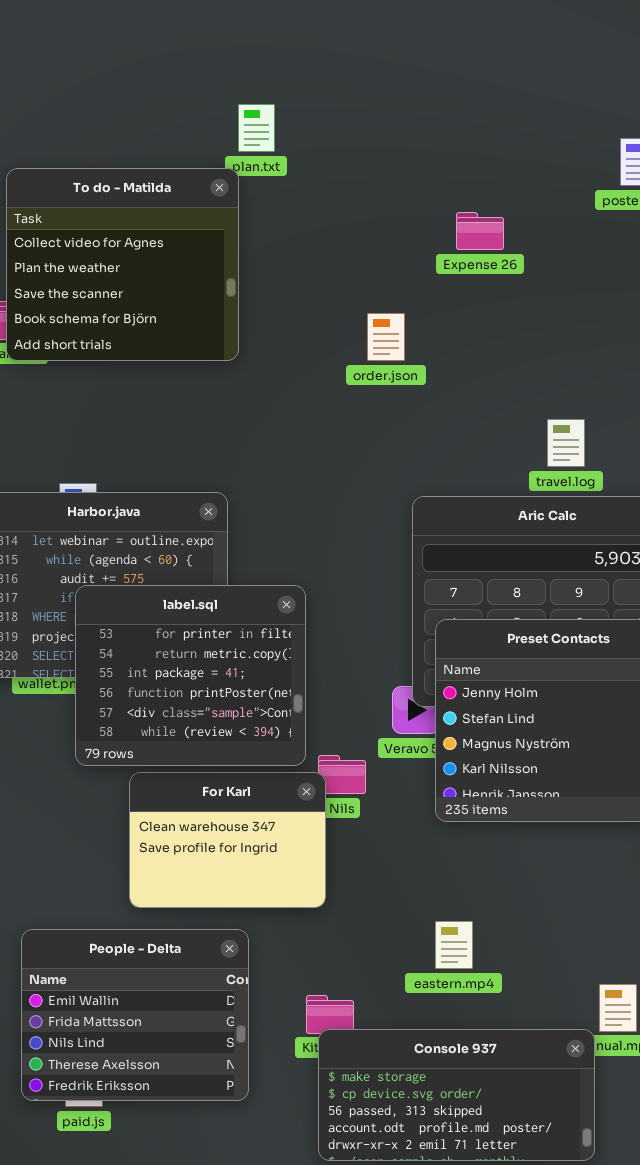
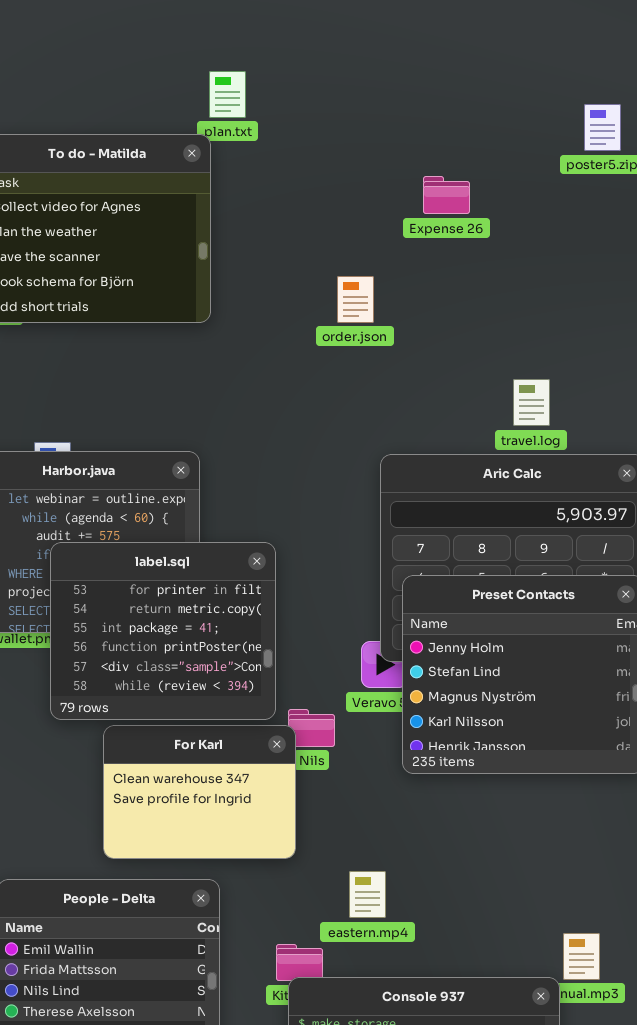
eastern.mp4: [435,921,473,969] -> [349,871,386,918], moved

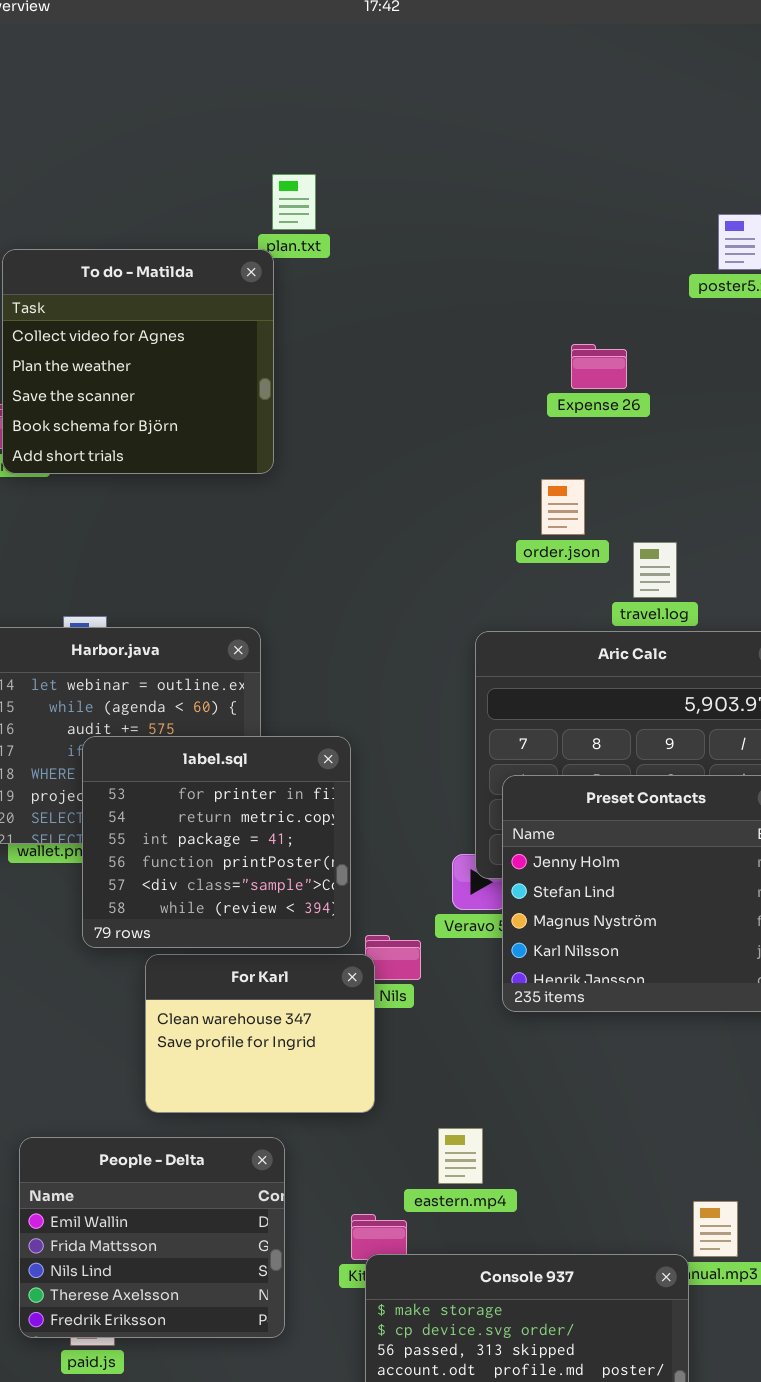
Expense 26: [423,176,470,214] -> [571,344,627,389], moved
order.json: [337,276,374,323] -> [541,479,585,535], moved

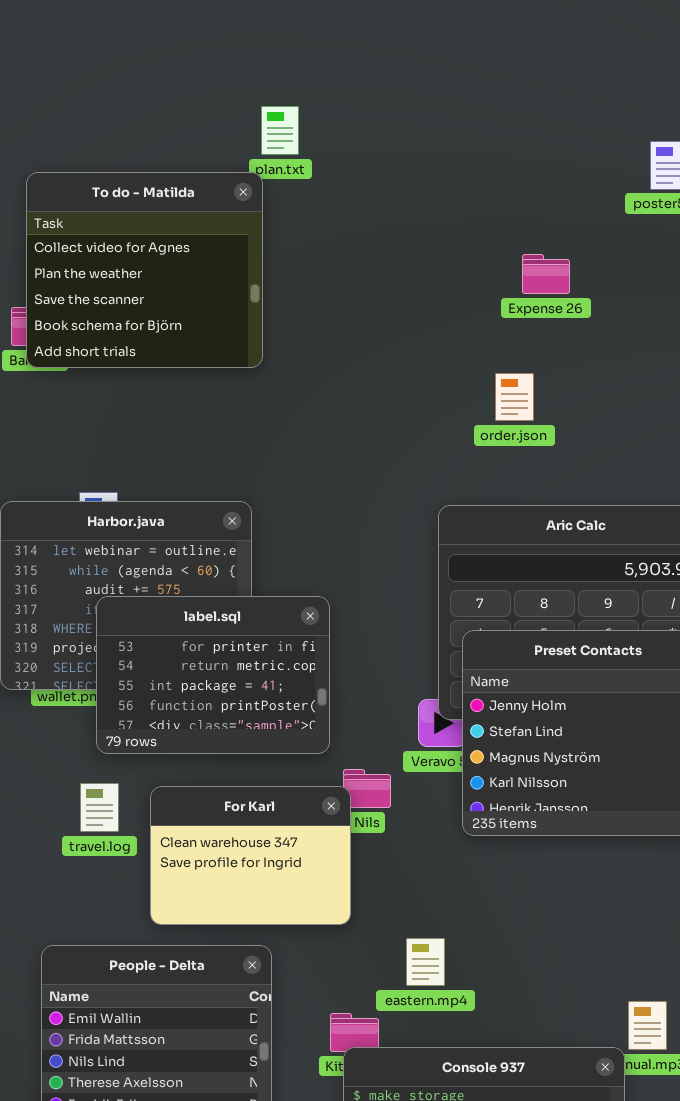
travel.log: [633,542,677,598] -> [80,783,119,832], moved
label.sql: [82,736,351,948] -> [96,596,330,754], resized

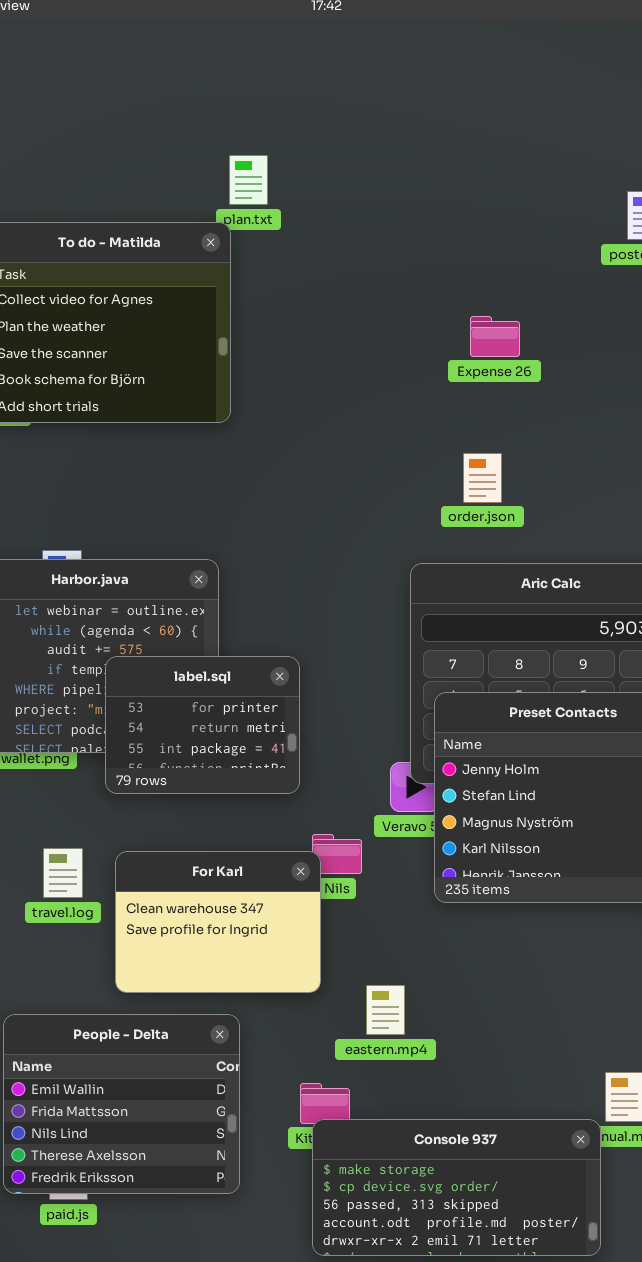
Expense 26: [522,254,570,294] -> [470,316,520,357], moved
order.json: [495,373,534,421] -> [463,453,502,503], moved
label.sql: [96,596,330,754] -> [105,656,300,794], resized
eastern.mp4: [406,938,445,986] -> [366,985,405,1035], moved

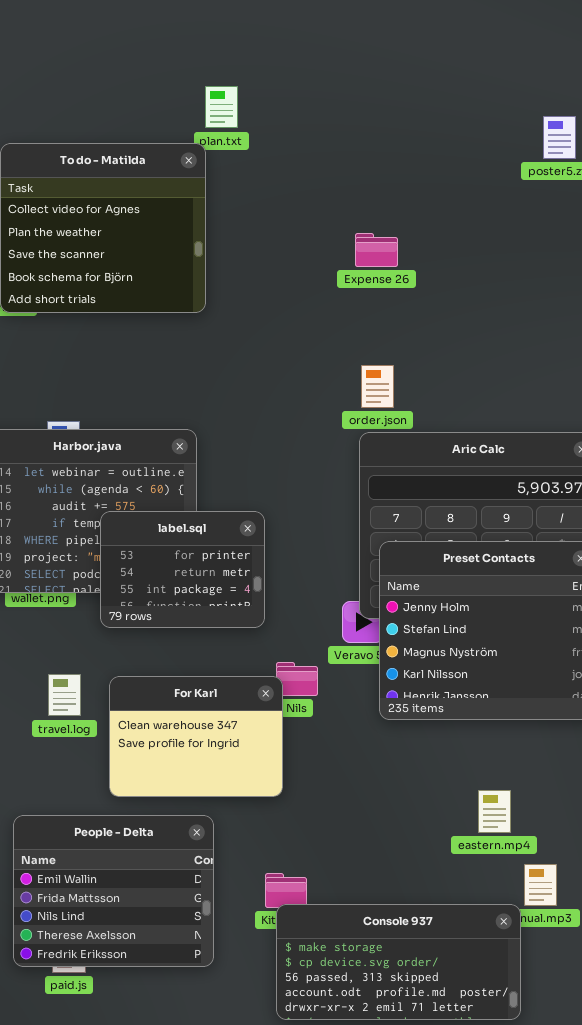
Expense 26: [470,316,520,357] -> [355,233,398,267], moved
order.json: [463,453,502,503] -> [361,365,394,408], moved
eastern.mp4: [366,985,405,1035] -> [478,790,511,833], moved

